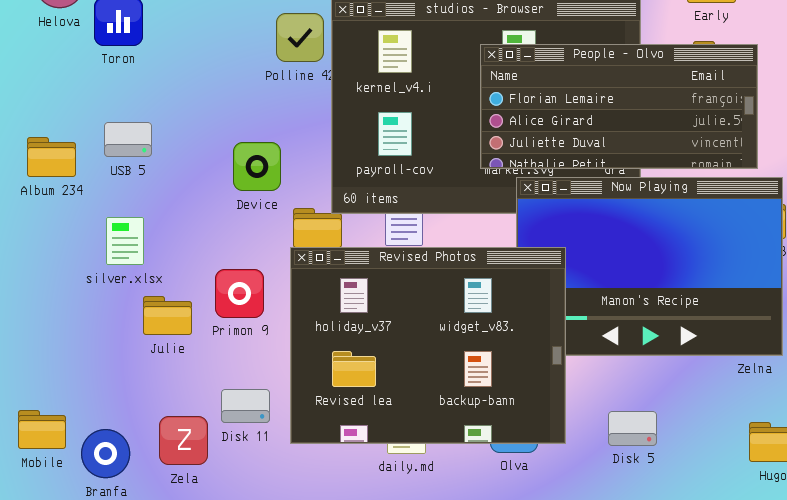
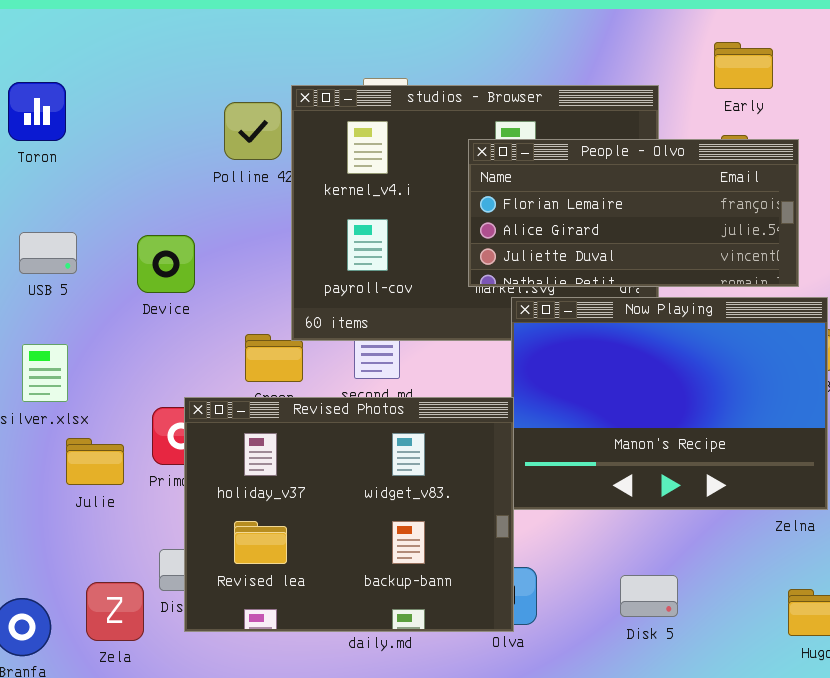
Device: [233,142,281,191] -> [137,235,195,293], moved
Revised Photos: [290,247,566,444] -> [184,397,514,632], moved

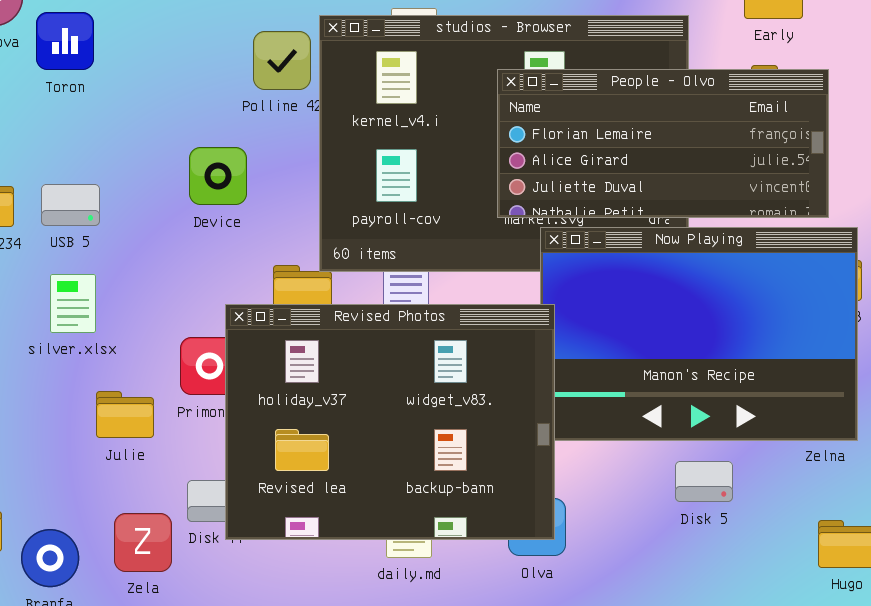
USB 5: [19,232,77,274] -> [41,184,100,226], moved
Device: [137,235,195,293] -> [189,147,247,205], moved
Revised Photos: [184,397,514,632] -> [225,304,555,540], moved
Julie: [66,438,124,485] -> [96,391,154,438], moved
Disk 5: [620,575,678,617] -> [675,461,733,502], moved

